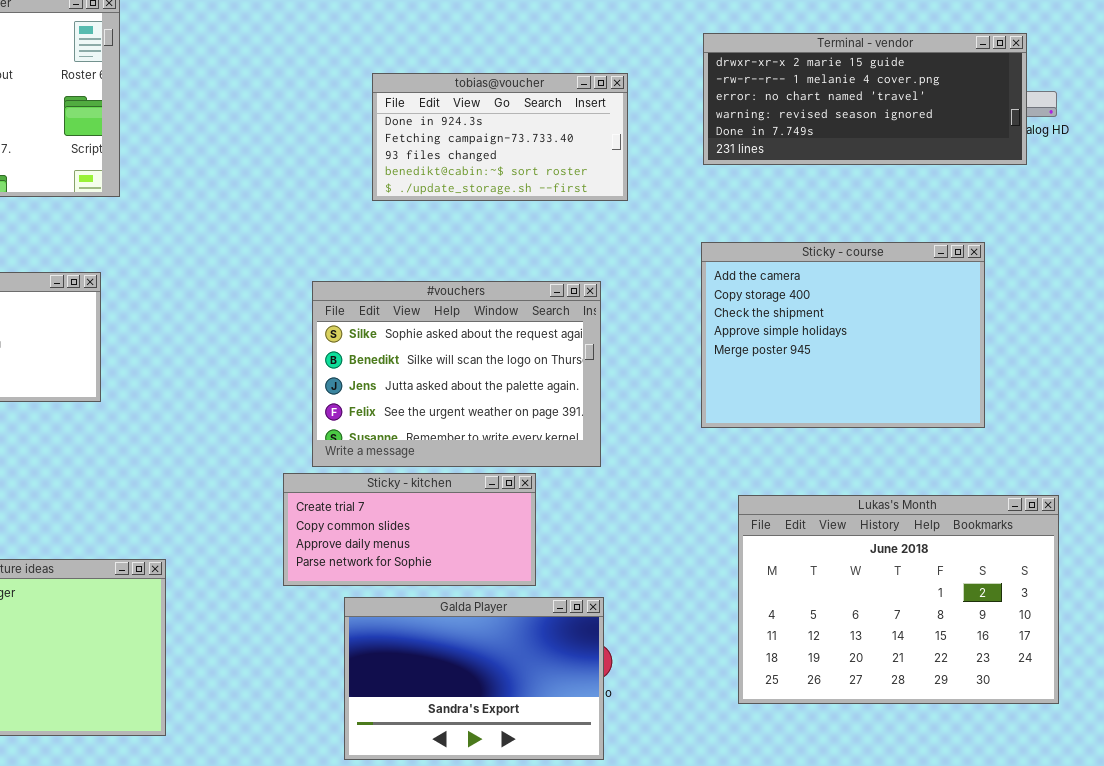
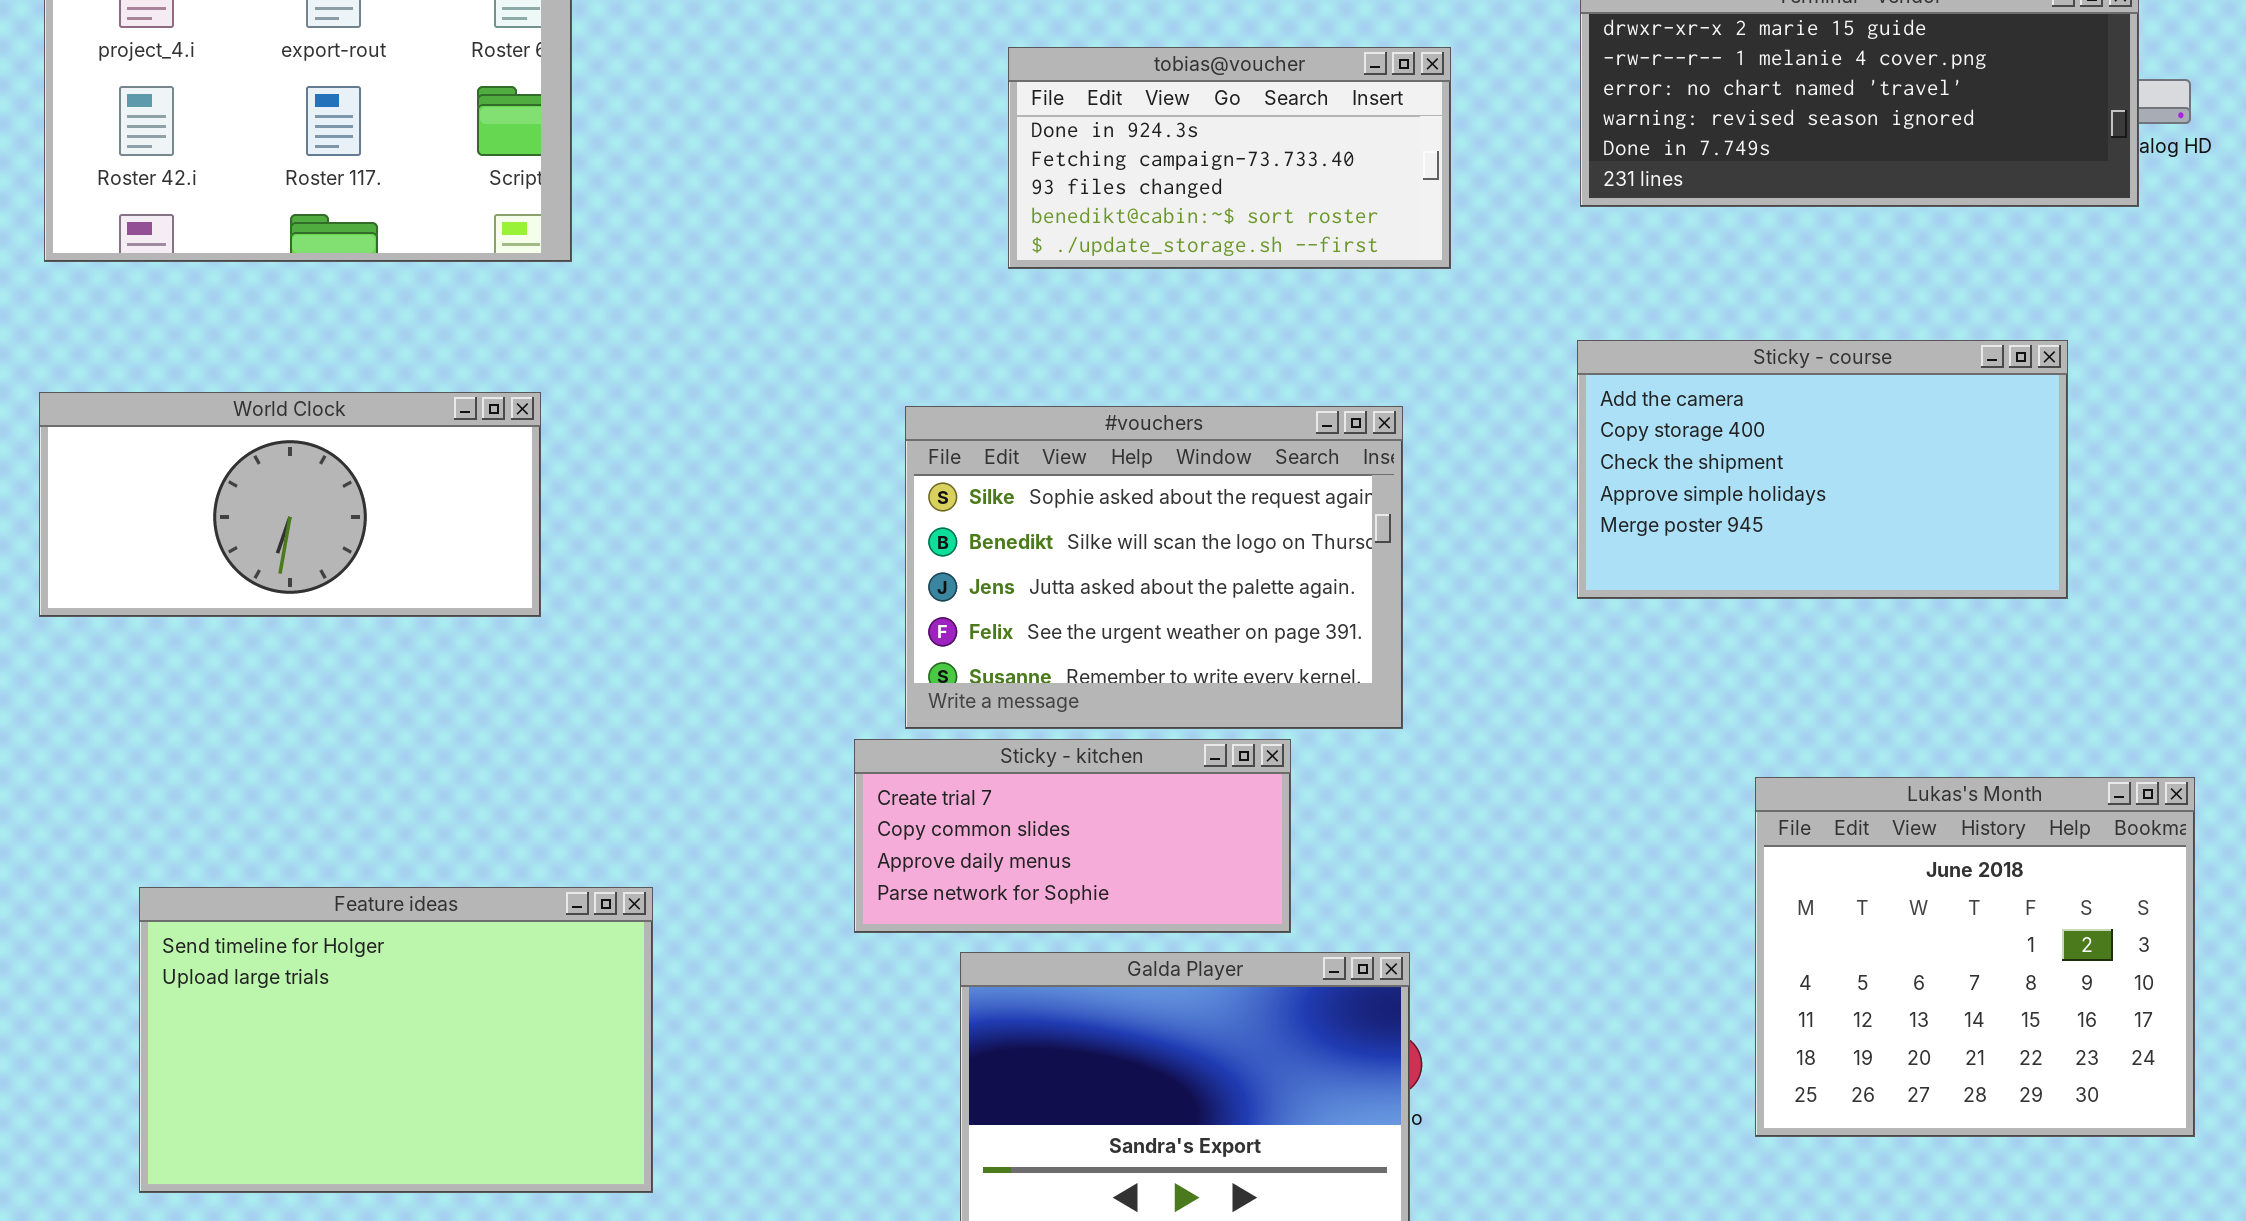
Sticky - course: [701,242,985,428] -> [1577,340,2068,599], resized
Lukas's Month: [738,495,1059,704] -> [1755,777,2195,1137], resized

